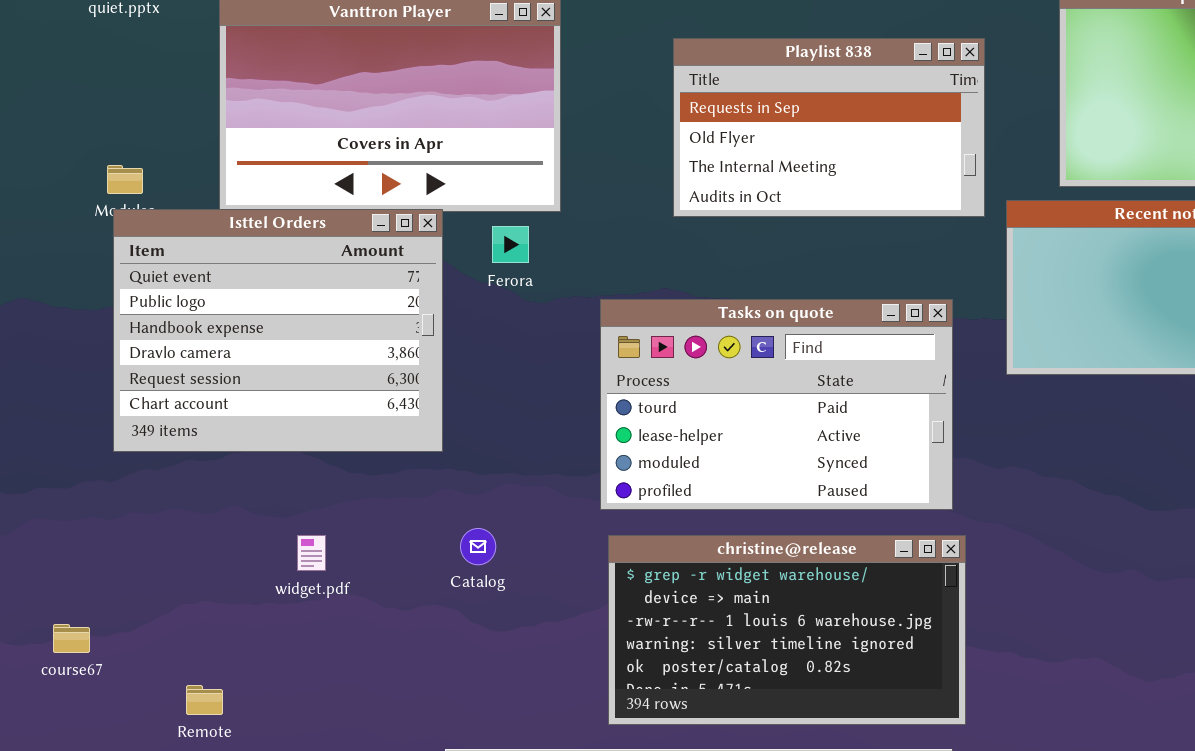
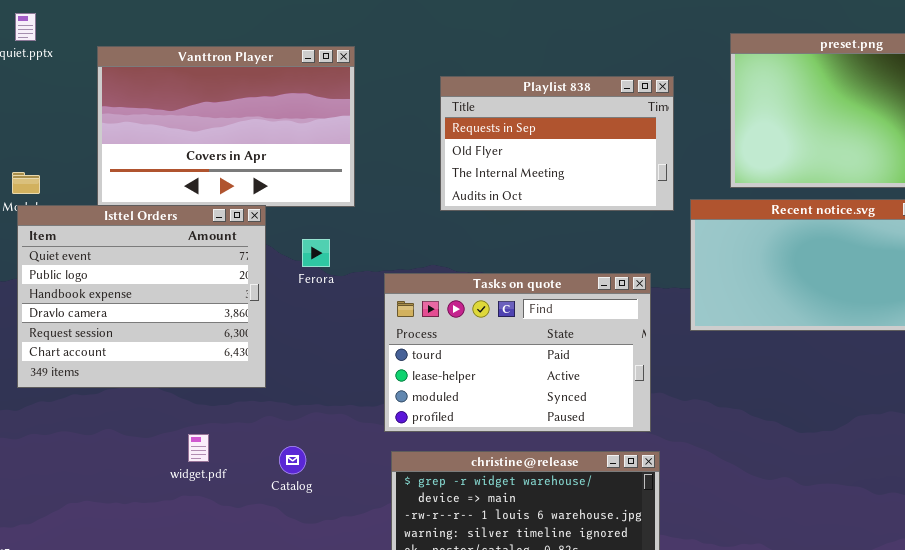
Ferora: [492,226,529,263] -> [302,239,330,267], moved
widget.pdf: [297,535,326,571] -> [188,434,209,462], moved

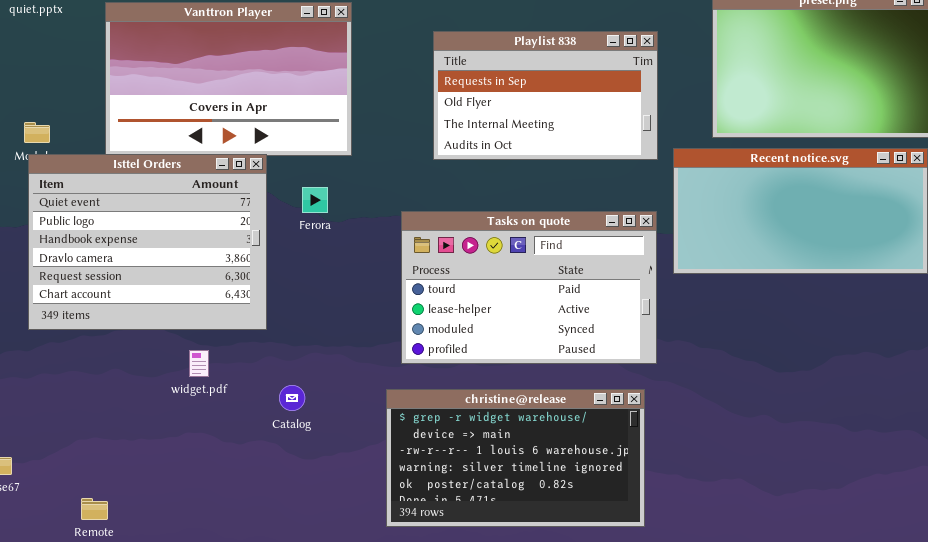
Tasks on quote: [384,273,651,432] -> [401,211,657,364], moved
widget.pdf: [188,434,209,462] -> [189,350,209,377], moved

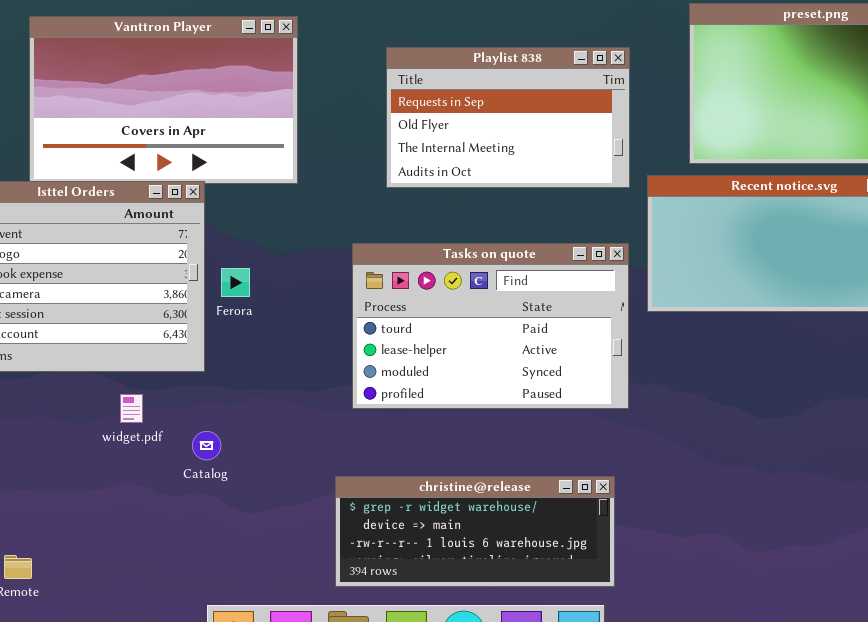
Ferora: [302,187,328,213] -> [221,268,250,297], moved
Catalog: [279,385,305,411] -> [192,431,221,460], moved
christine@release: [386,389,645,527] -> [335,476,615,587], resized

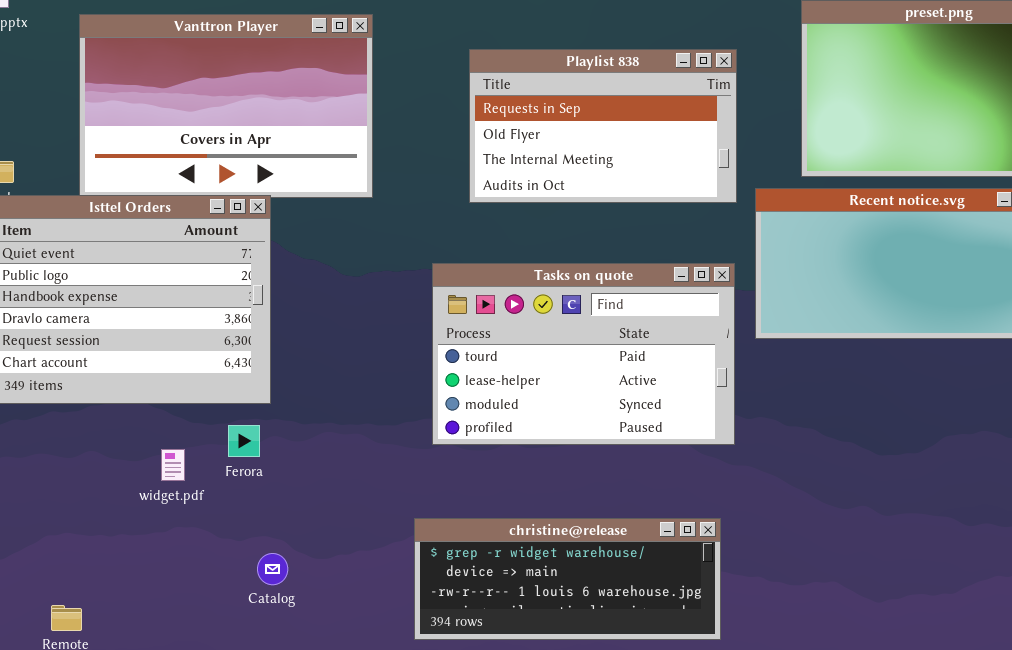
Ferora: [221,268,250,297] -> [228,425,260,457], moved
widget.pdf: [120,394,143,423] -> [161,449,185,481], moved
Catalog: [192,431,221,460] -> [257,553,288,585], moved

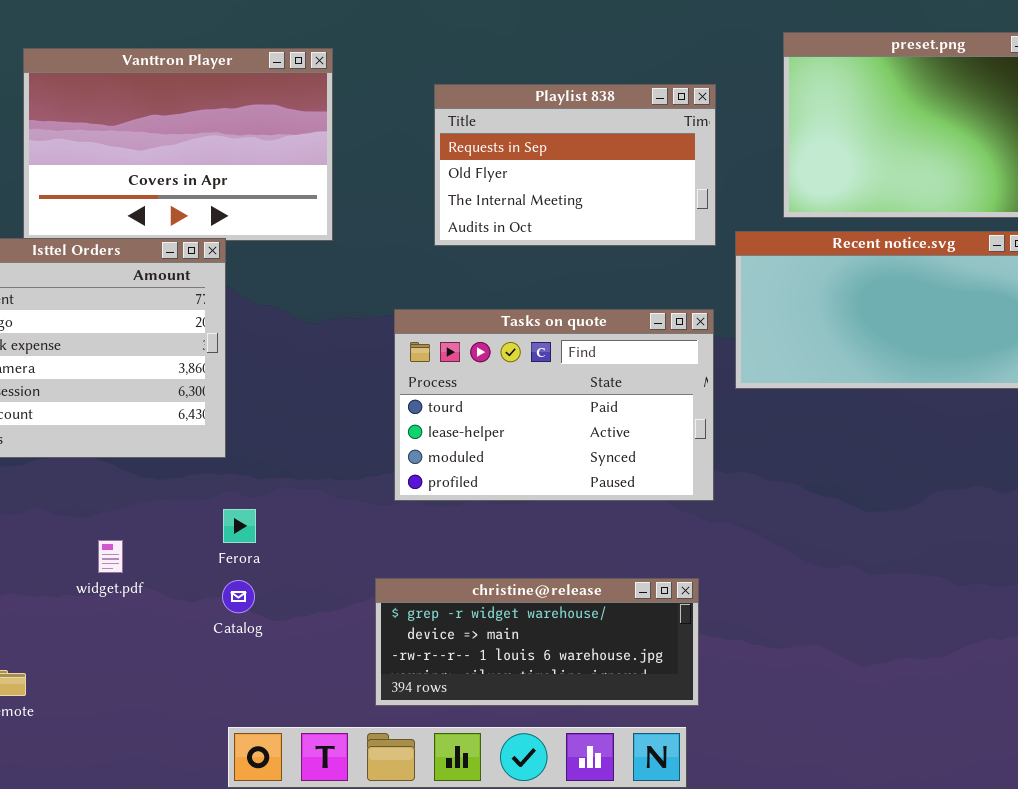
Ferora: [228,425,260,457] -> [223,509,256,543], moved
widget.pdf: [161,449,185,481] -> [98,540,123,573], moved
Catalog: [257,553,288,585] -> [222,580,255,613], moved

